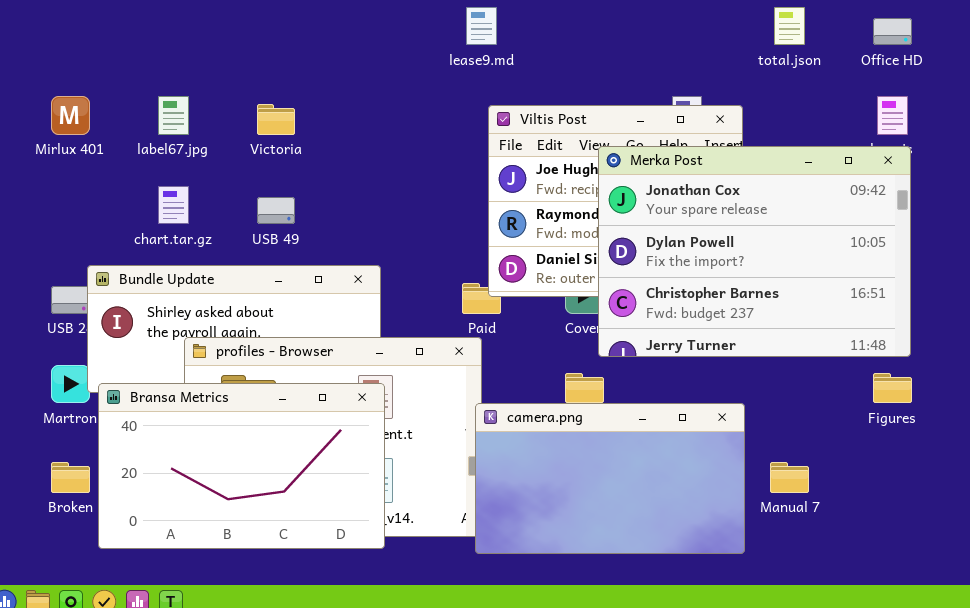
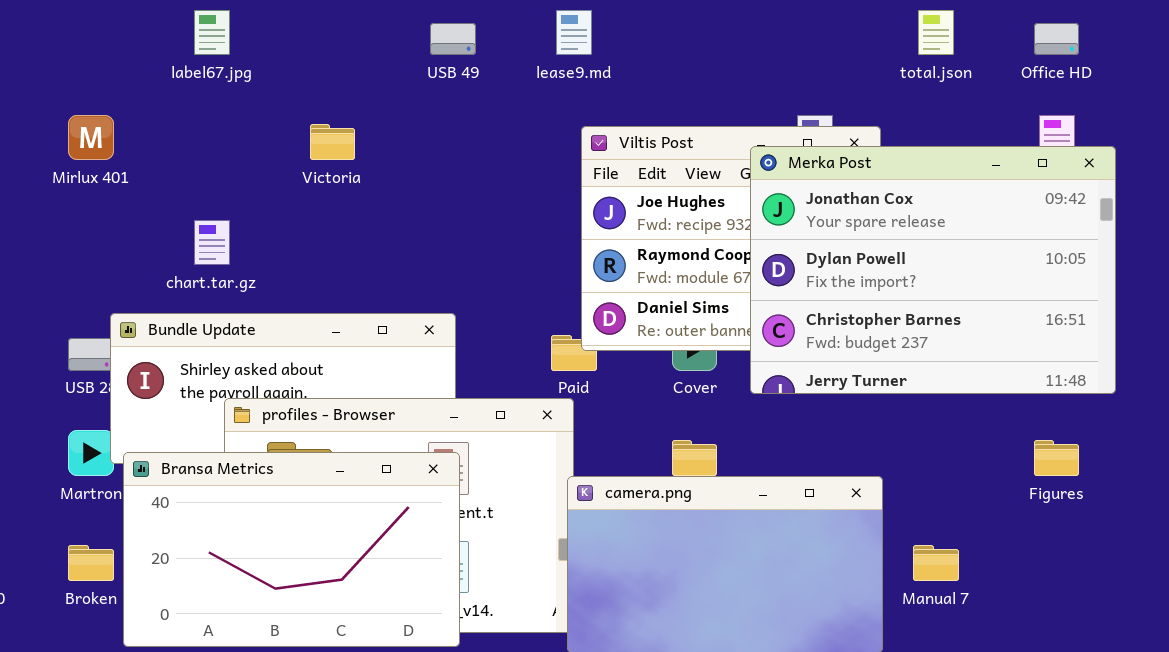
label67.jpg: [158,96,189,135] -> [194,10,230,55], moved
Merka Post: [598,146,911,357] -> [750,146,1116,394], moved
USB 49: [257,197,295,224] -> [430,23,476,55], moved

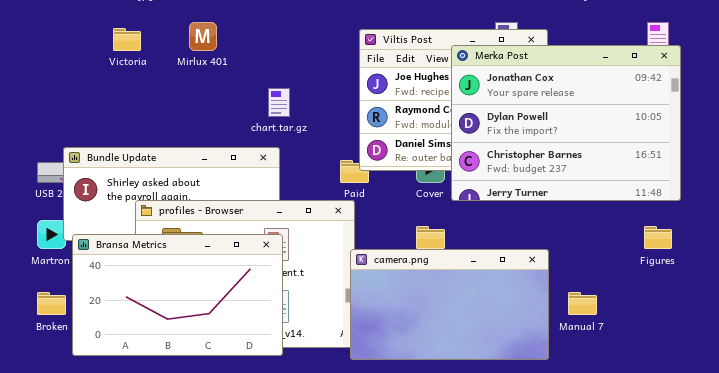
Mirlux 401: [68,115,114,160] -> [189,22,217,51], moved
Victoria: [310,124,355,160] -> [113,28,141,51], moved
Merka Post: [750,146,1116,394] -> [451,45,681,201], moved
chart.tar.gz: [194,220,230,265] -> [268,88,290,117], moved

